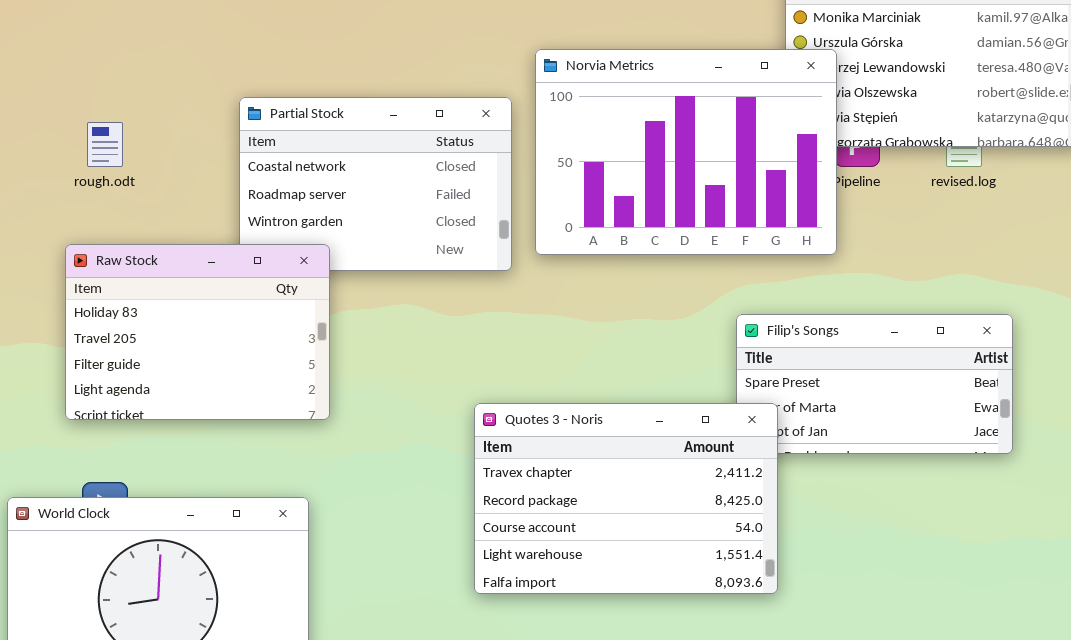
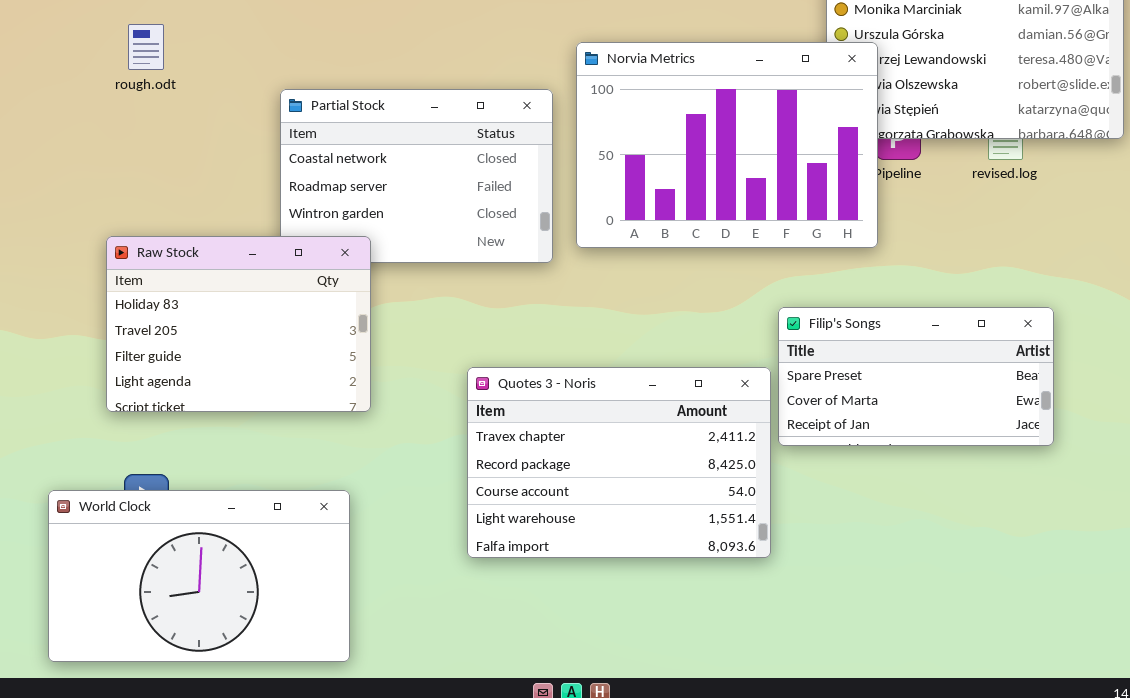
rough.odt: [87,122,123,167] -> [128,24,164,70], moved
Quotes 3 - Noris: [474,403,778,594] -> [467,367,771,558], moved

